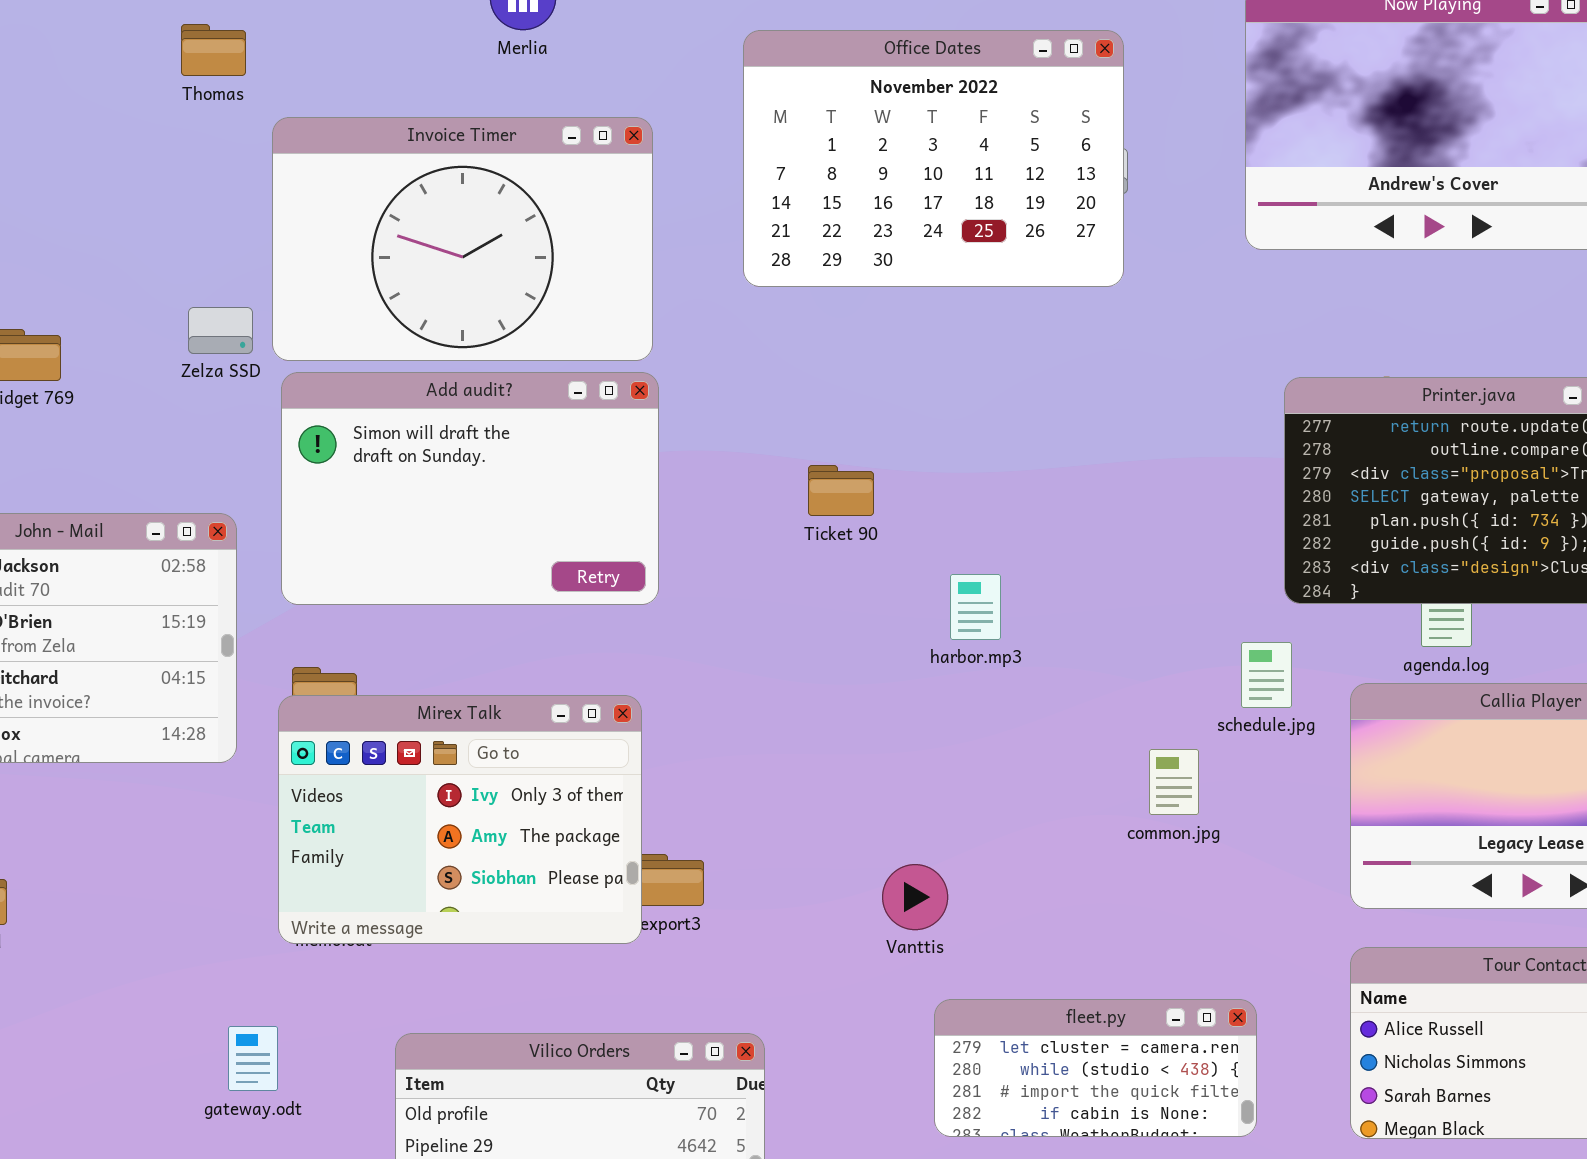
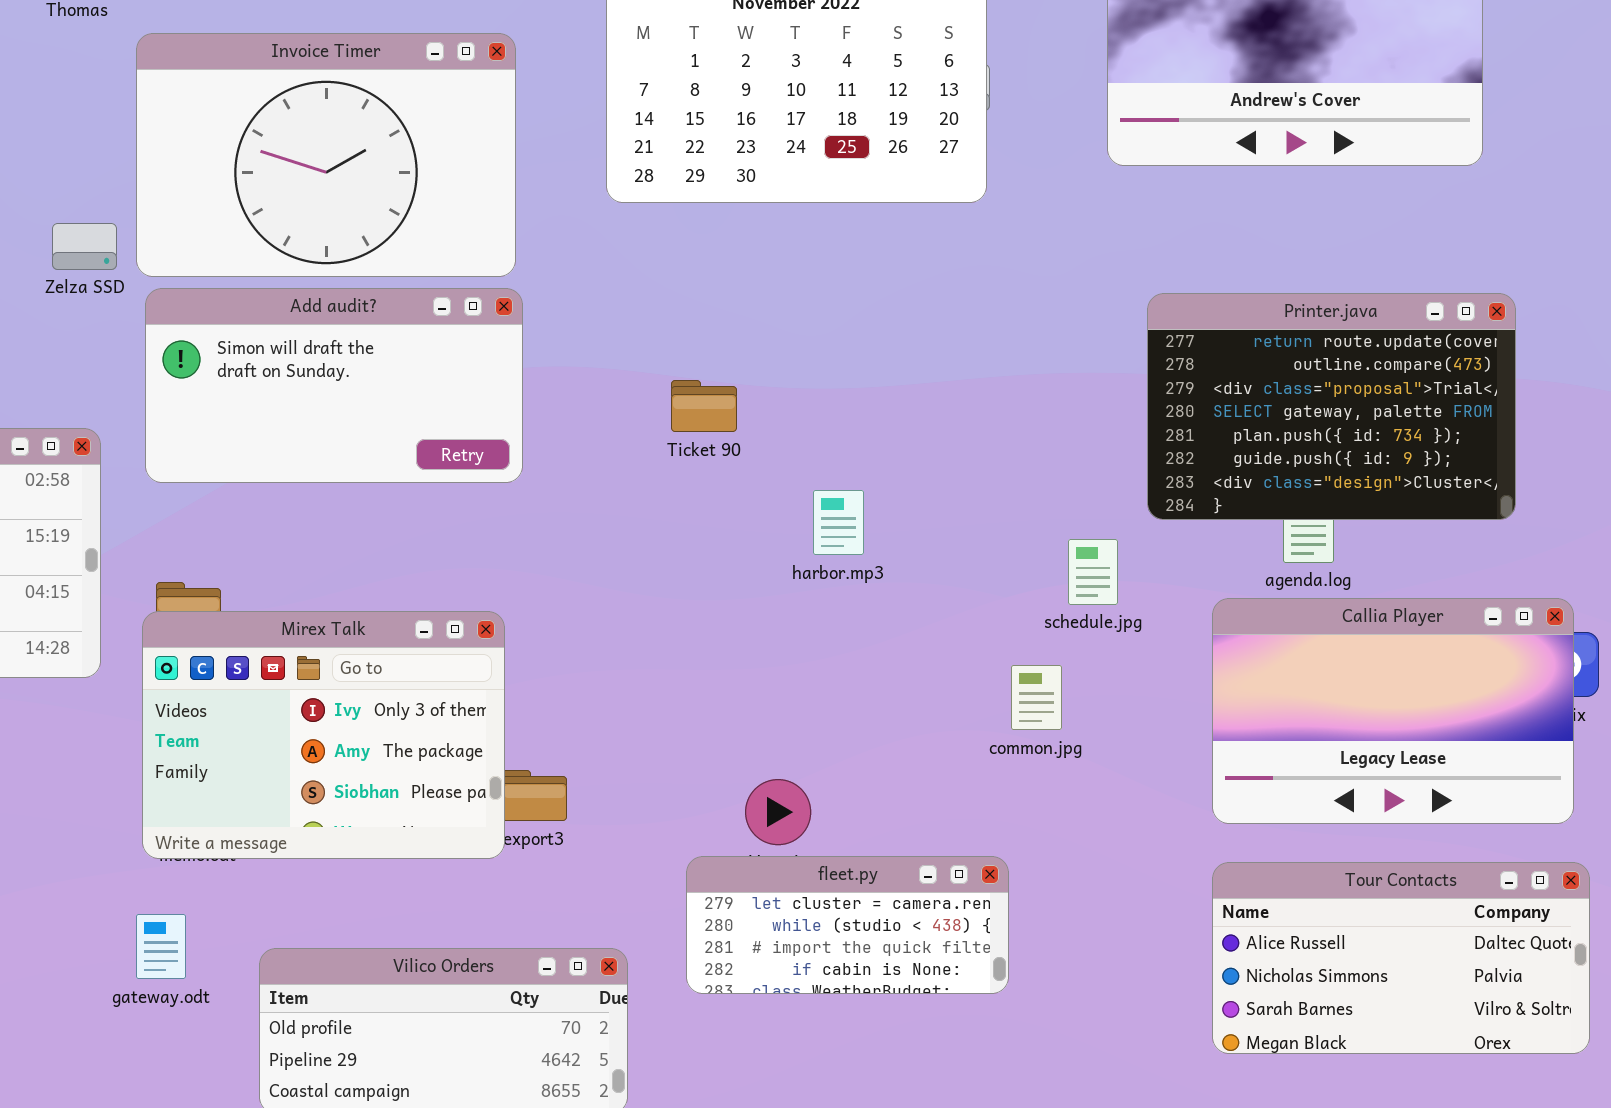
Add audit?: [281,372,659,605] -> [145,288,523,483], resized
schedule.jpg: [1241,642,1292,708] -> [1068,539,1118,605], moved
fleet.py: [934,999,1257,1137] -> [686,856,1009,994], moved
gateway.odt: [228,1026,278,1091] -> [136,914,186,979], moved

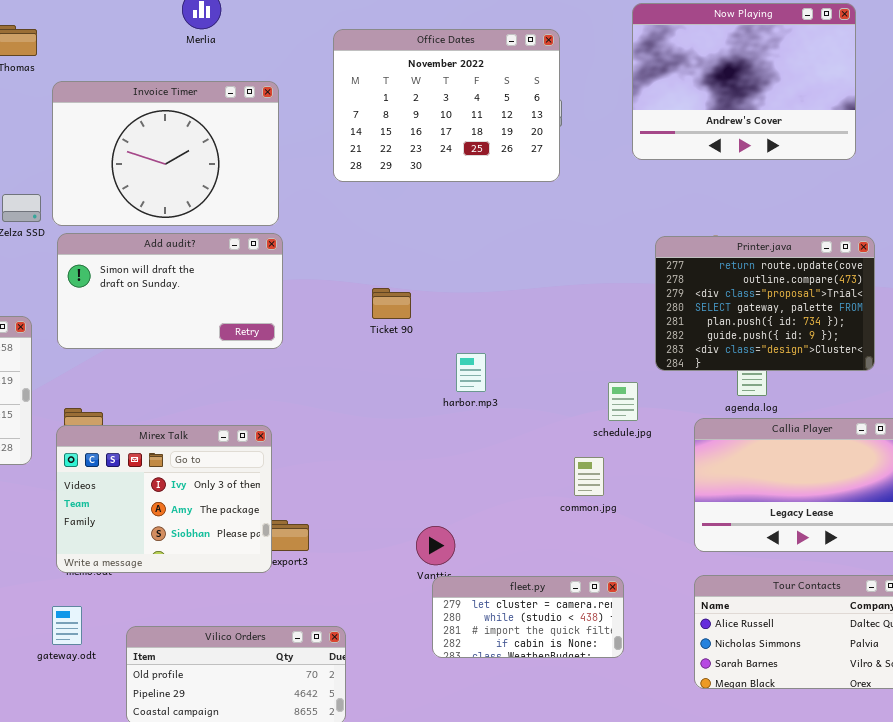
fleet.py: [686,856,1009,994] -> [432,576,624,658], moved

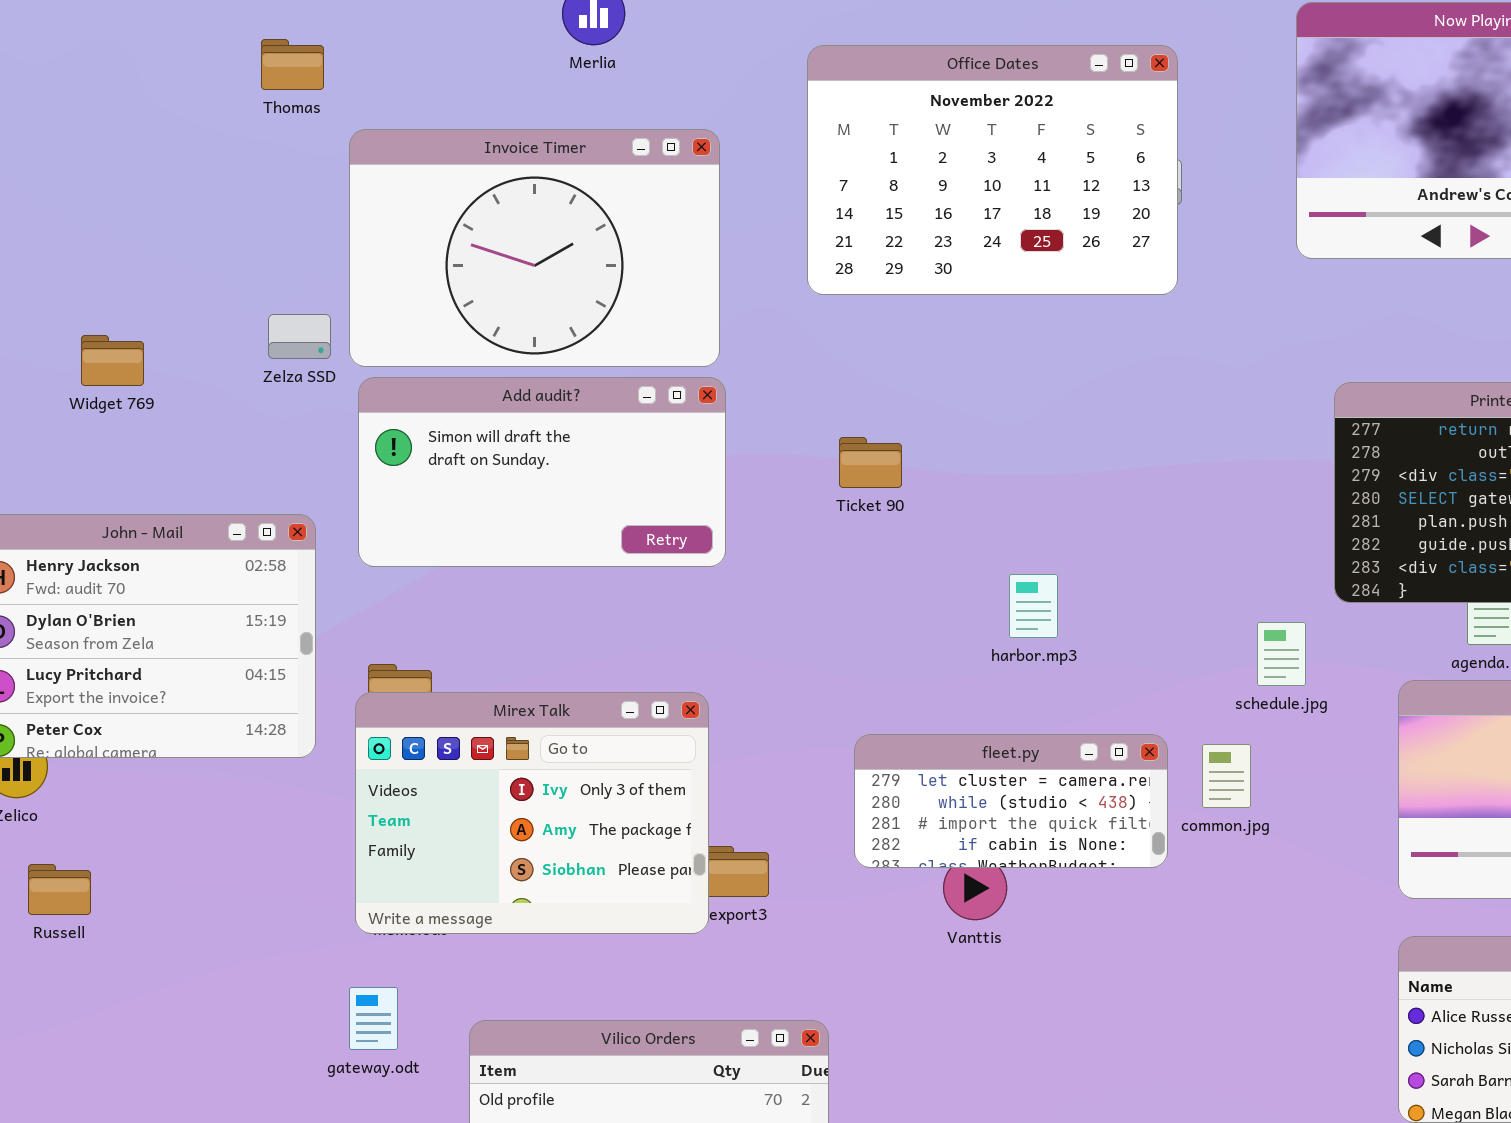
Ticket 90: [372,288,411,319] -> [839,437,902,488], moved
fleet.py: [432,576,624,658] -> [854,734,1168,868], moved

